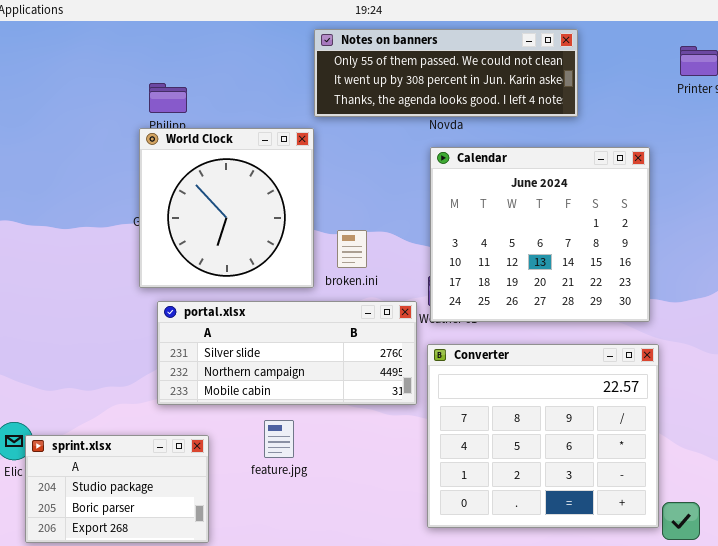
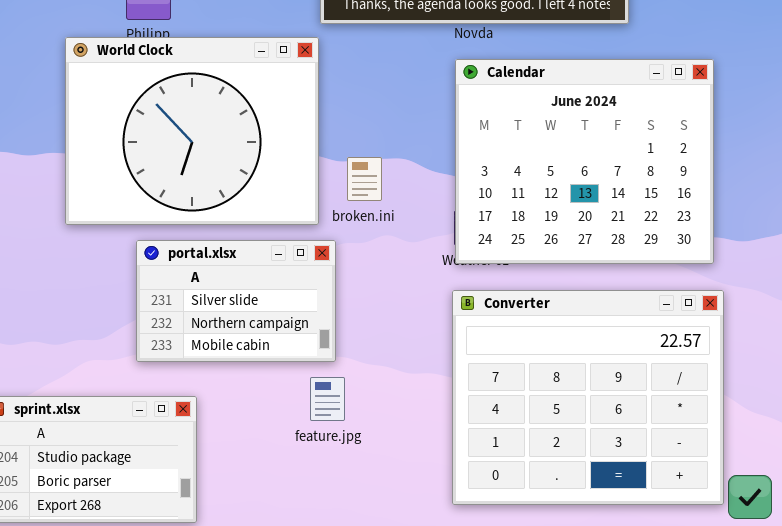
World Clock: [139,128,314,288] -> [65,37,319,225], resized
portal.xlsx: [157,301,417,405] -> [136,240,336,362], resized
feature.jpg: [264,420,294,458] -> [310,377,345,421], moved

